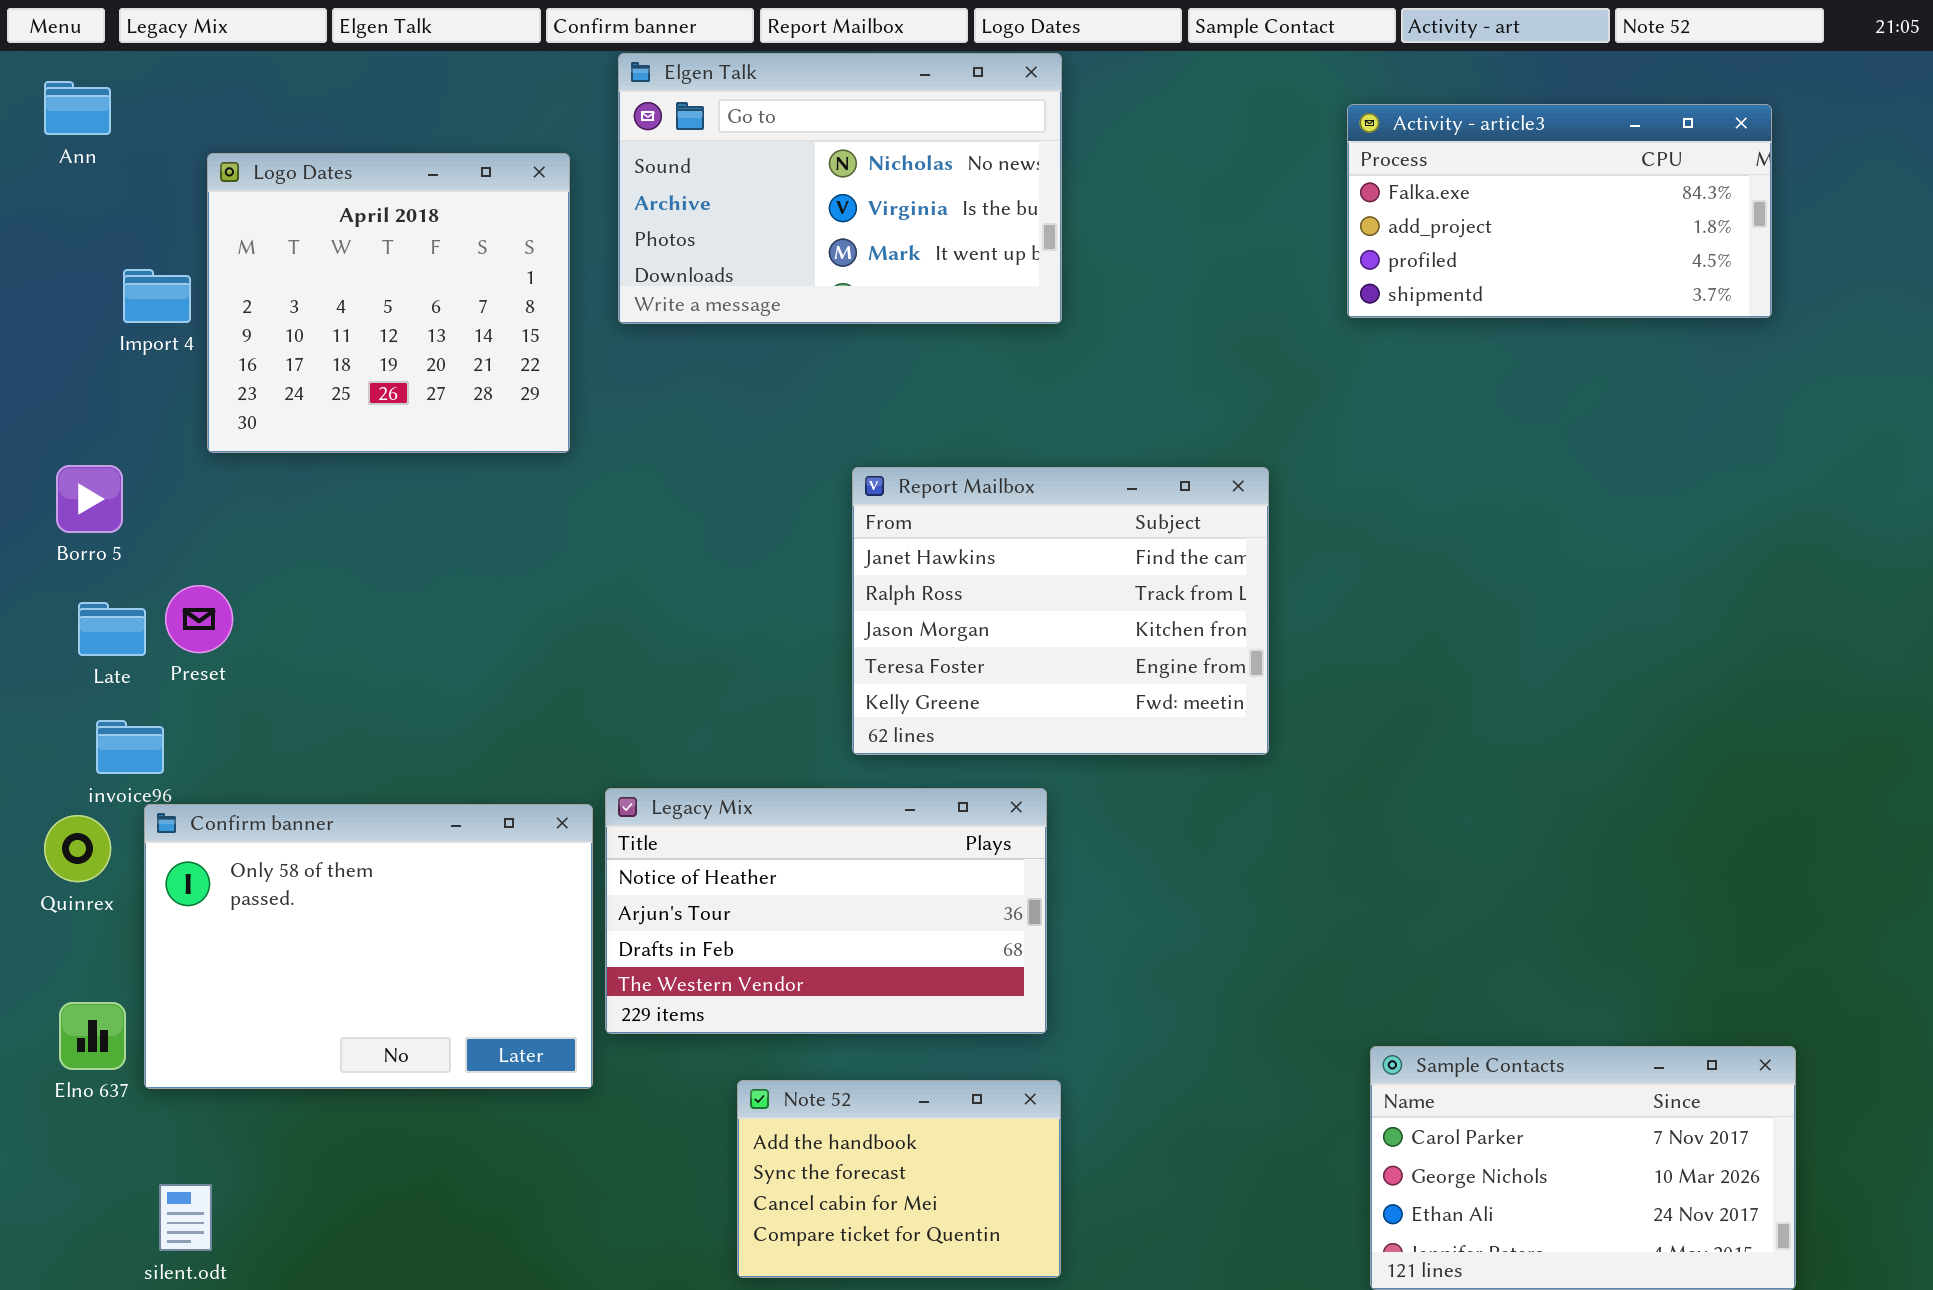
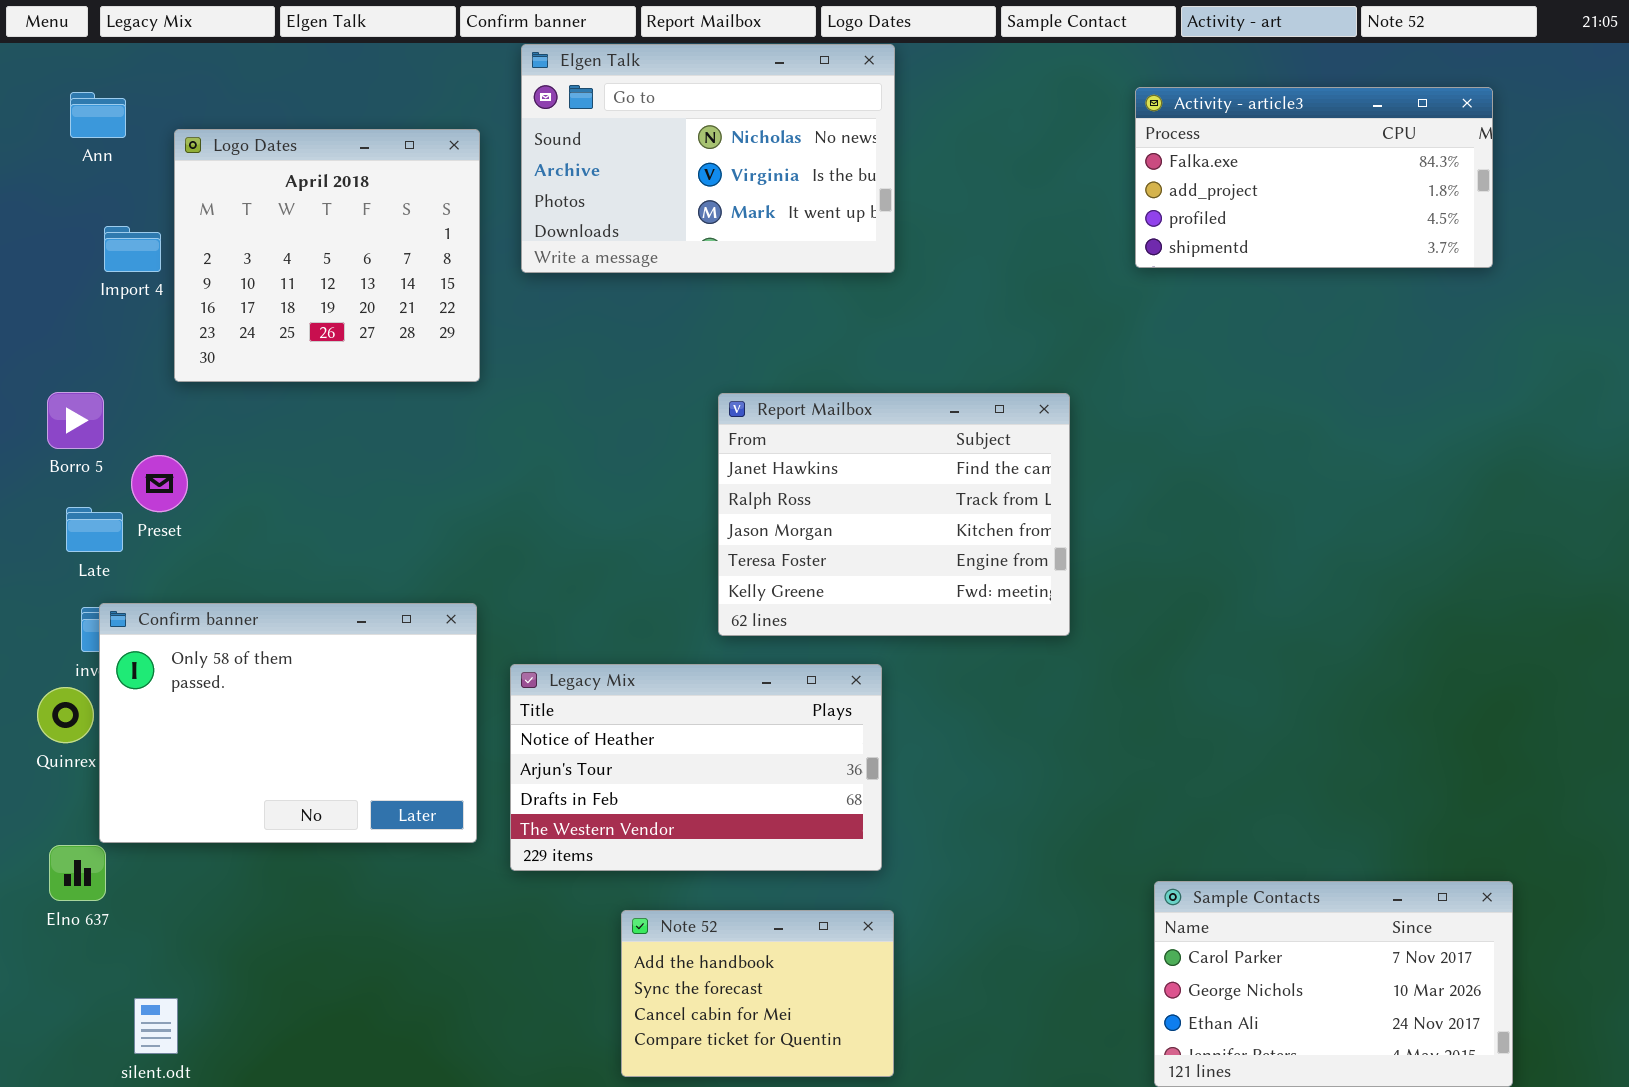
Ann: [44,81,111,135] -> [70,92,126,138], moved
Preset: [165,585,233,653] -> [131,455,188,512], moved
Confirm banner: [144,804,593,1089] -> [99,603,477,843], moved

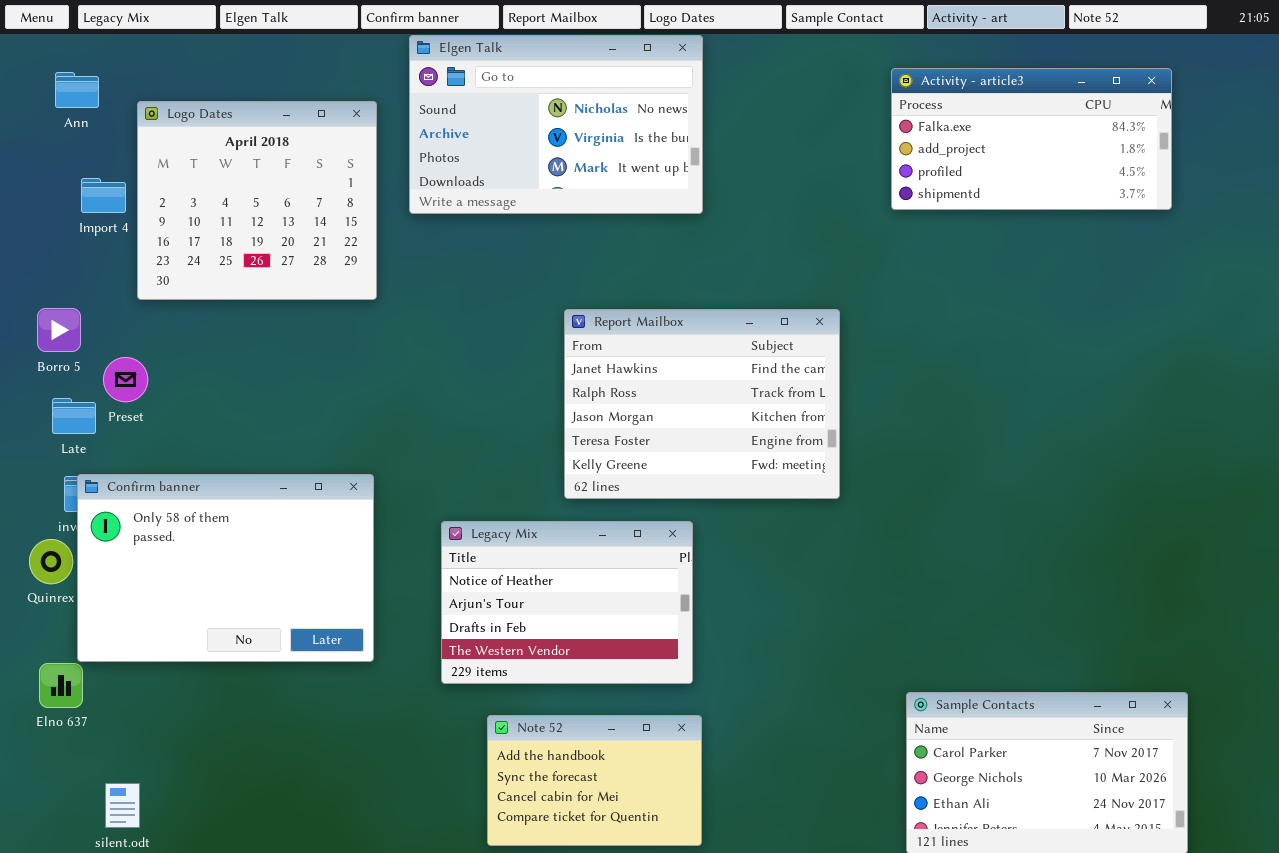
Legacy Mix: [510,664,882,871] -> [441,521,693,684], resized

